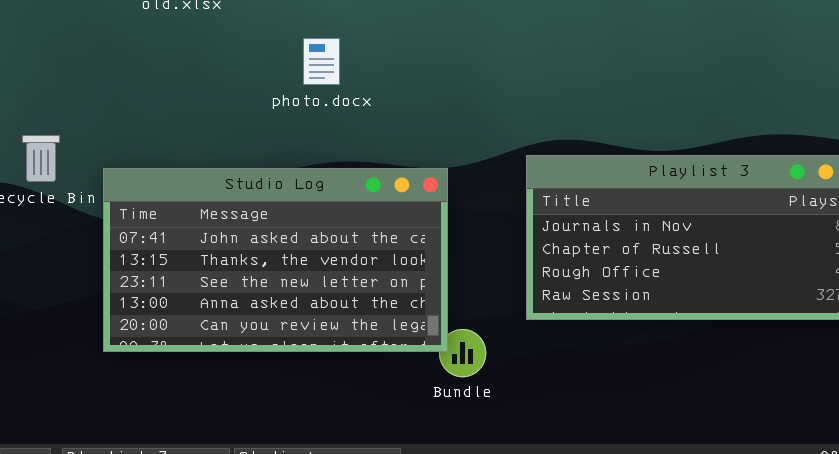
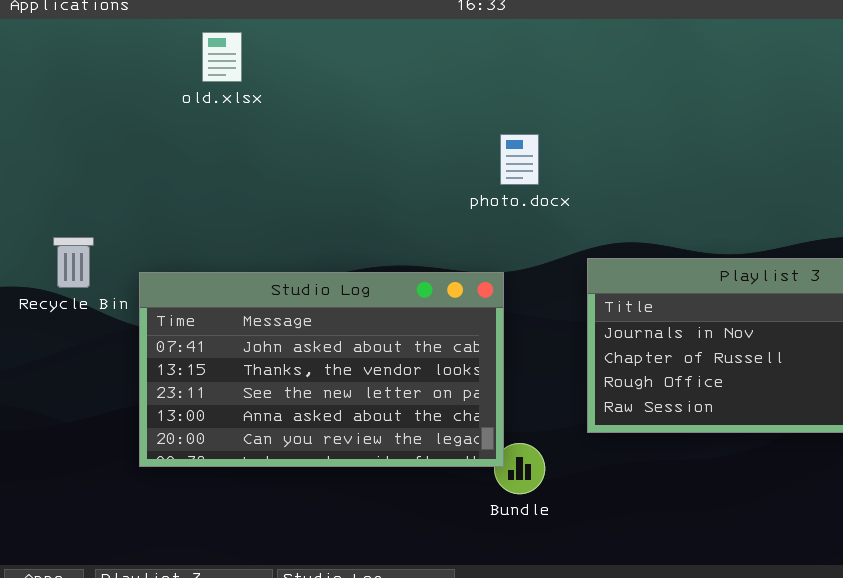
photo.docx: [303,38,340,85] -> [500,134,539,185], moved

